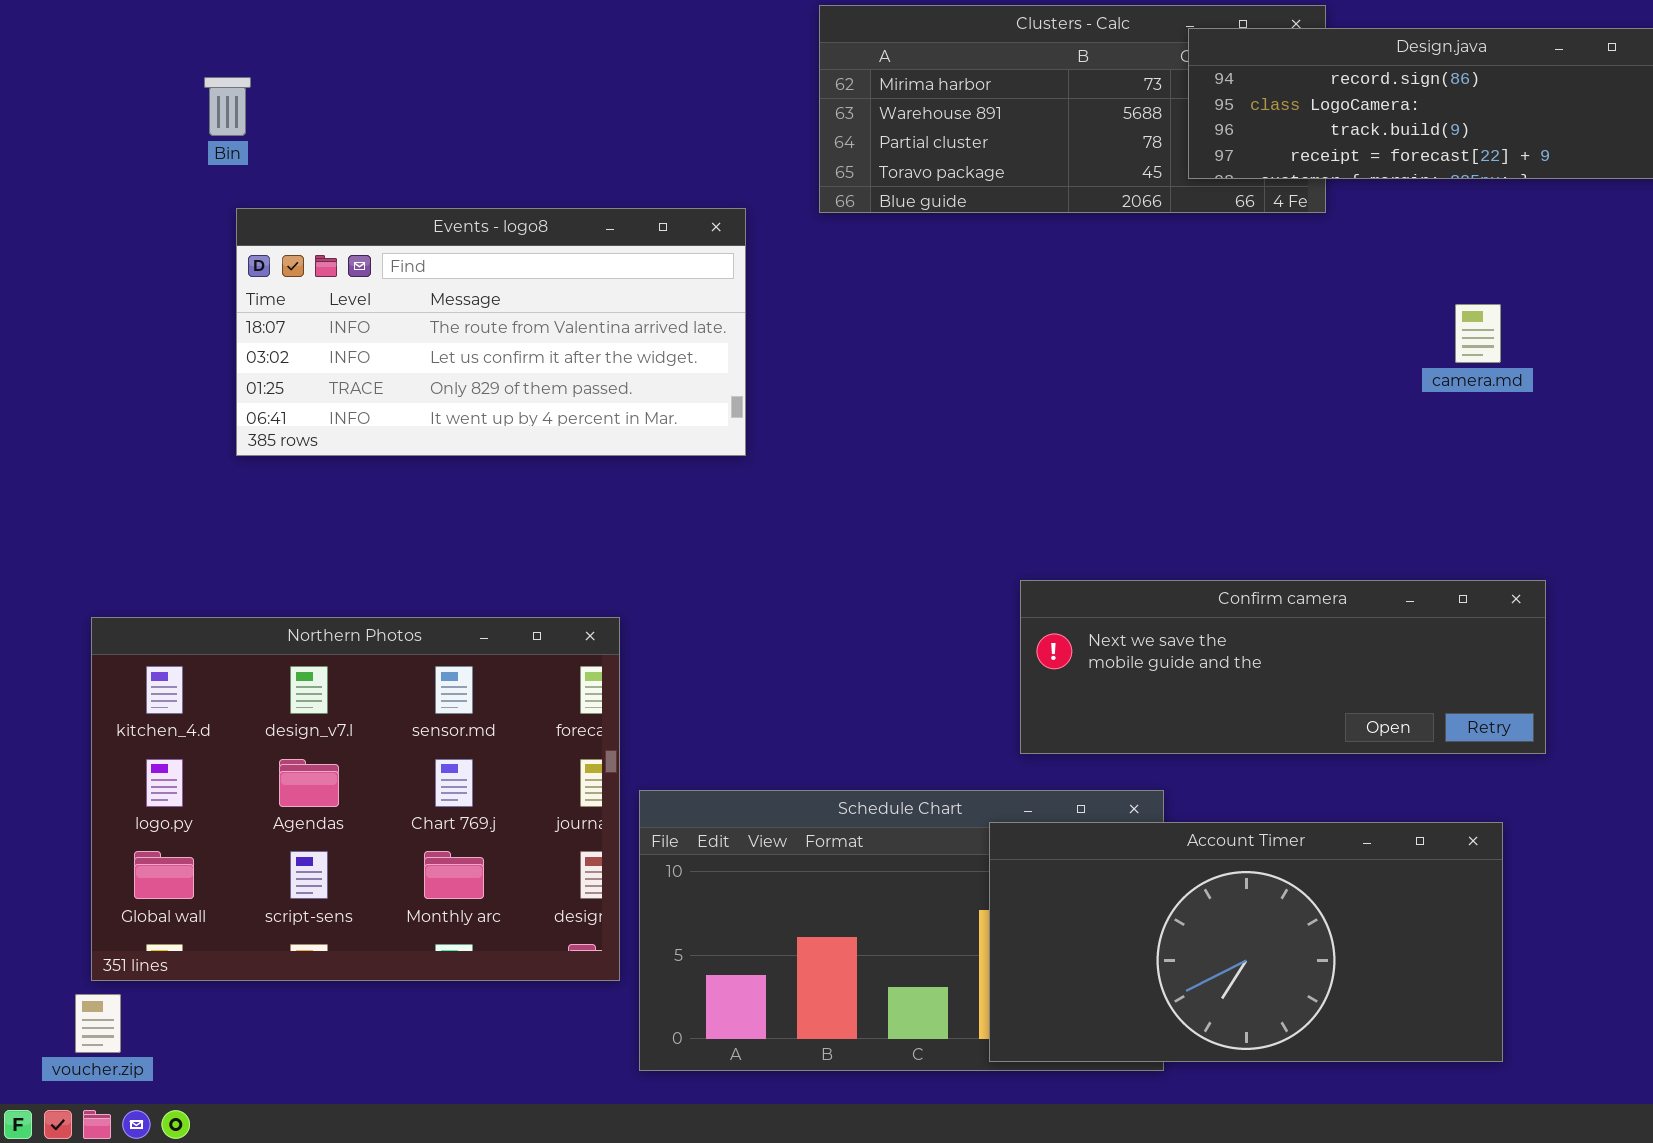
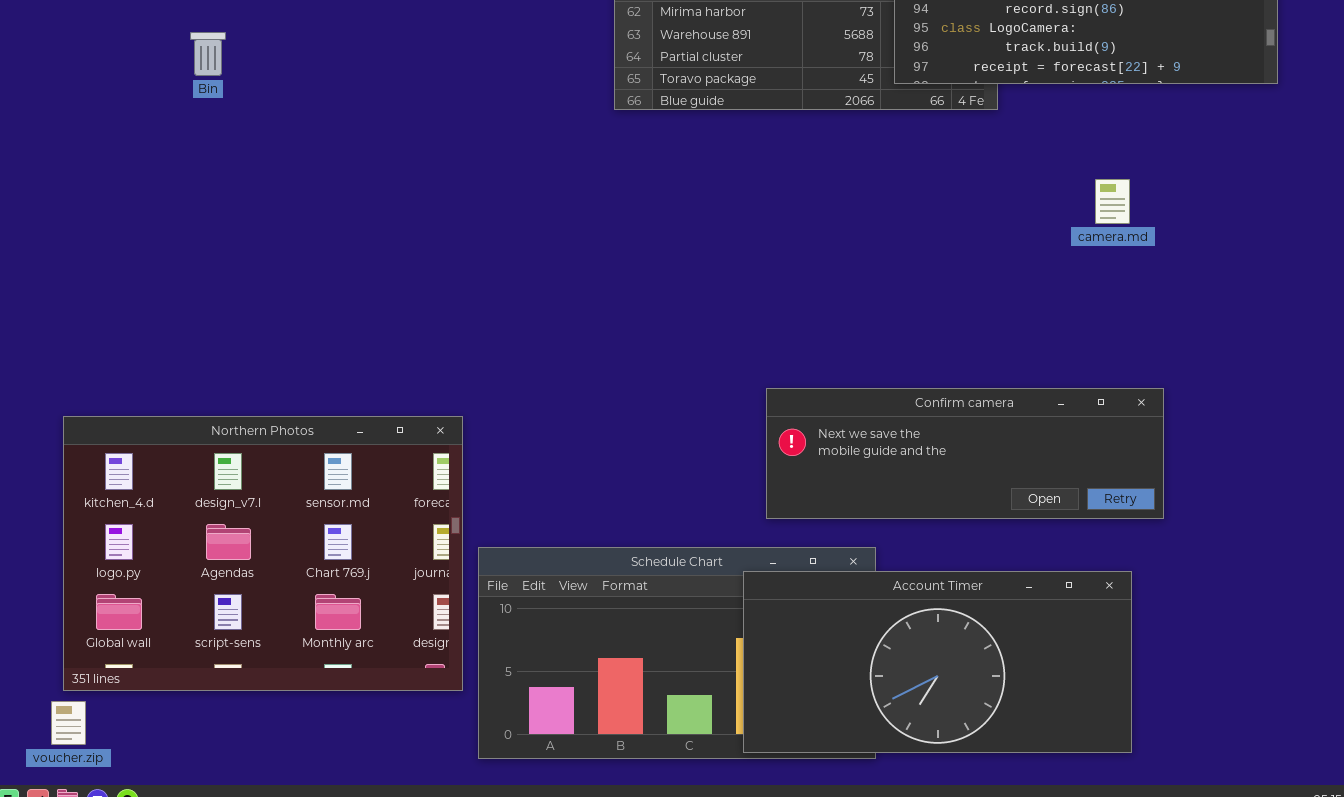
Bin: [204,77,251,136] -> [190,32,226,76], moved
Events - logo8: [236,208,746,456] -> none, closed

